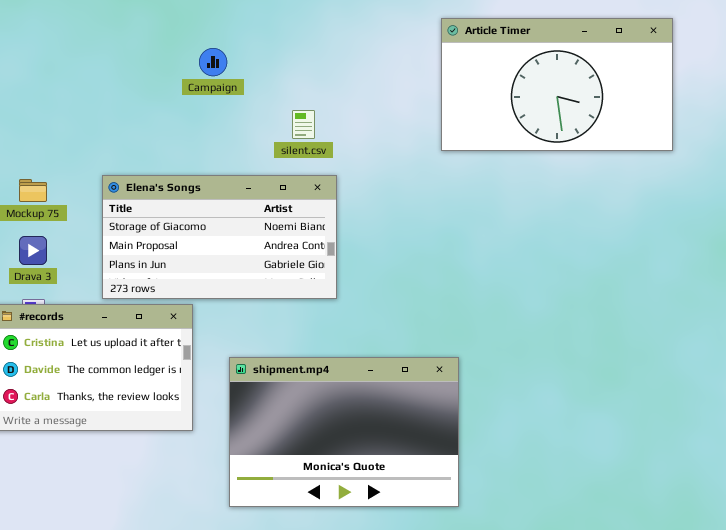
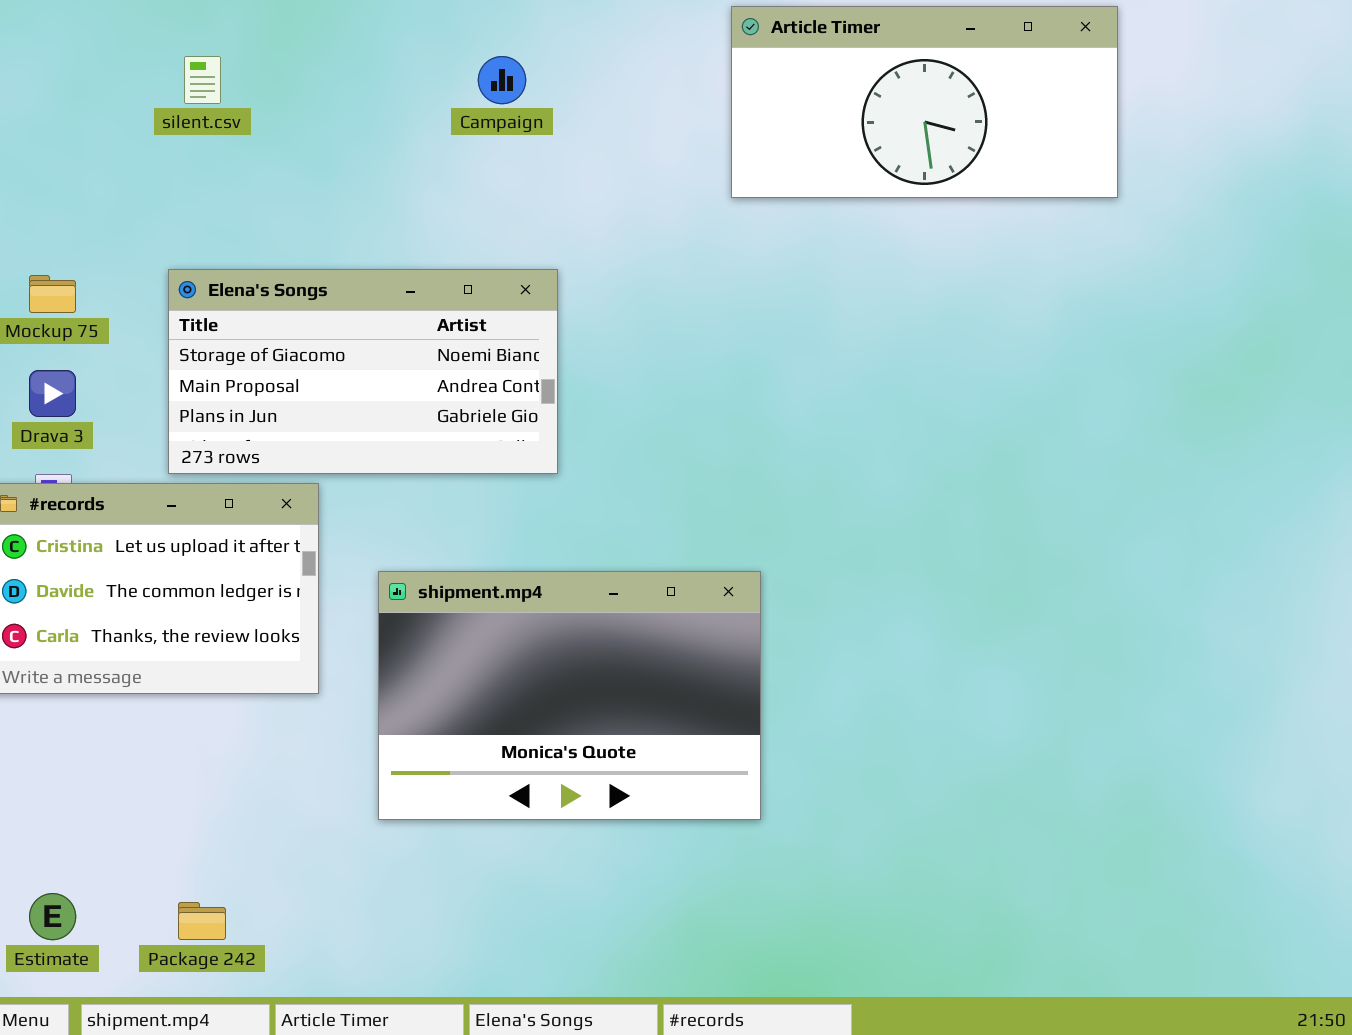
Article Timer: [441,18,673,151] -> [731,6,1118,198], resized
Campaign: [199,48,227,76] -> [478,56,526,104], moved
silent.csv: [292,110,315,139] -> [184,56,221,104], moved

